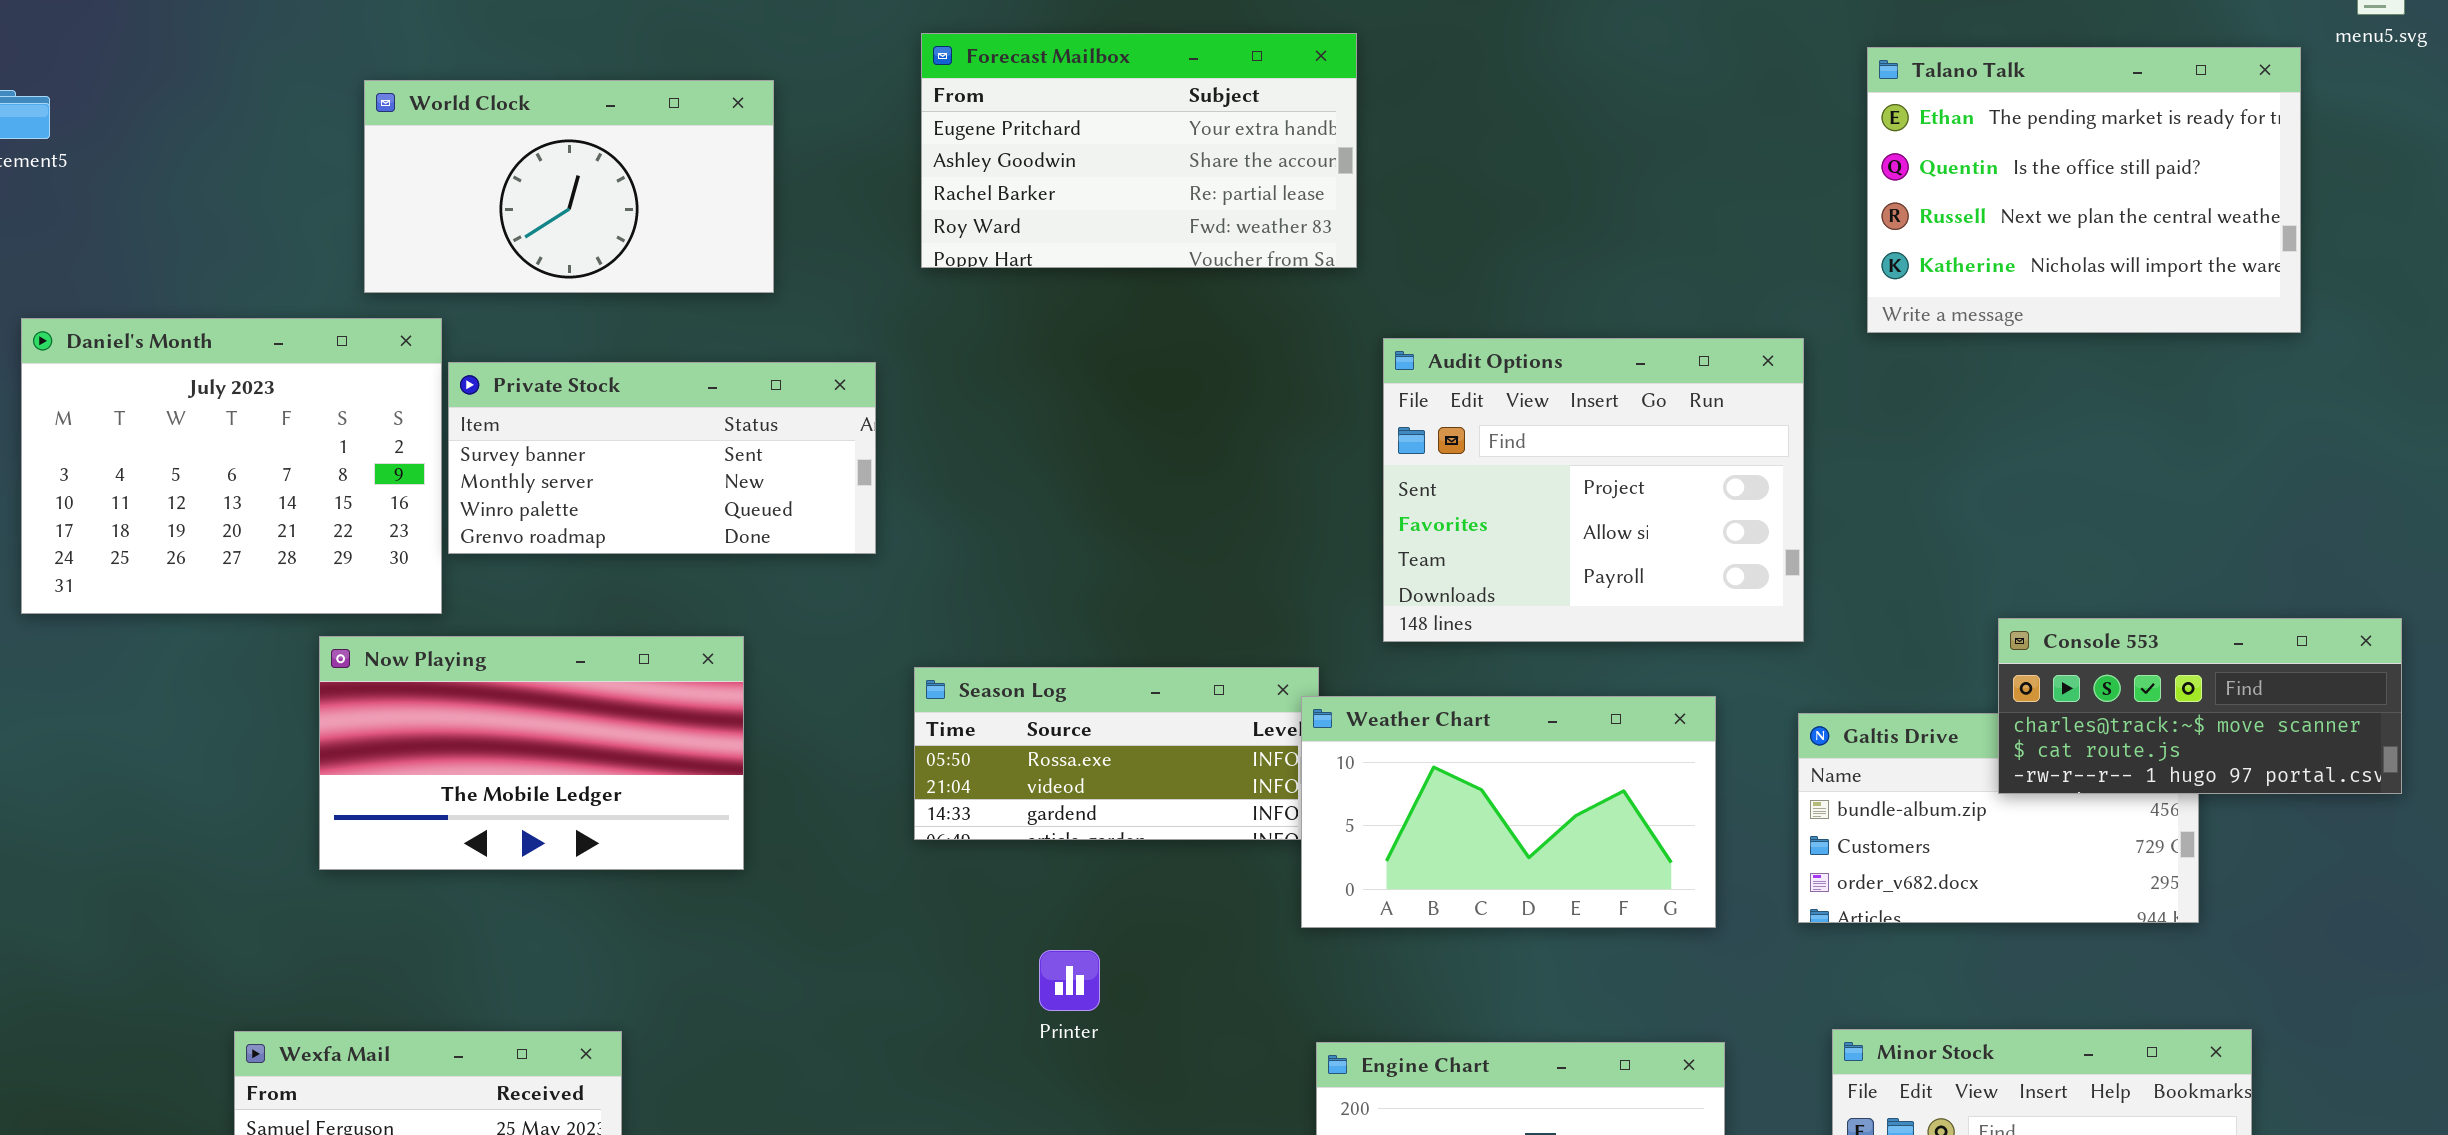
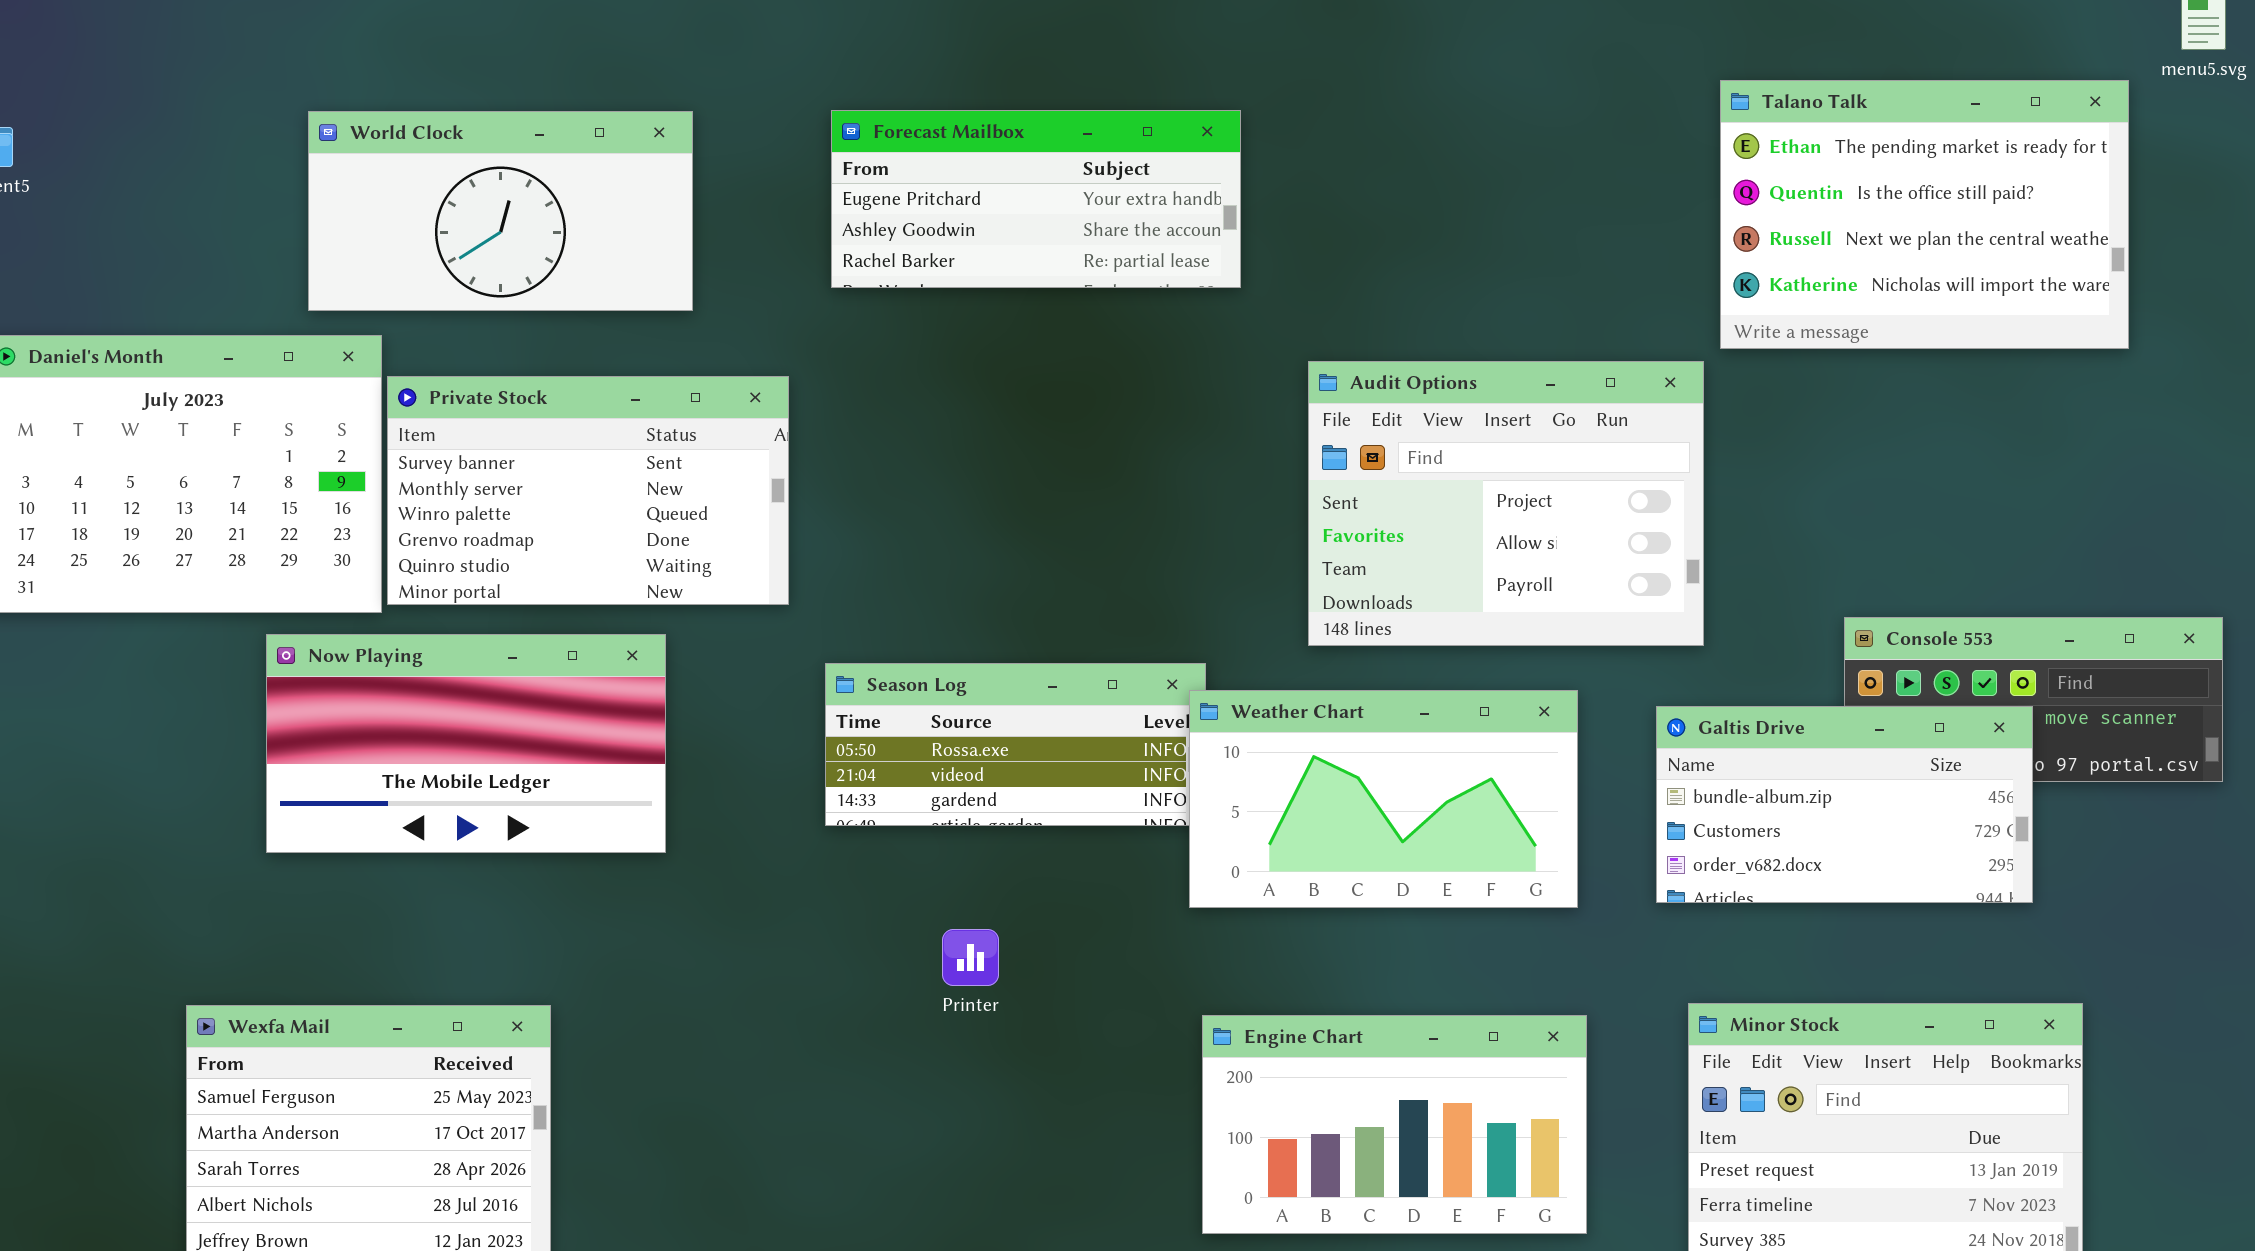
Forecast Mailbox: [921,33,1357,268] -> [831,110,1241,288], resized
Audit Options: [1383,338,1804,642] -> [1308,361,1704,646], moved
Private Stock: [448,362,876,554] -> [387,376,789,605], resized
Galtis Drive: [1798,713,2199,923] -> [1656,706,2033,903], raised

